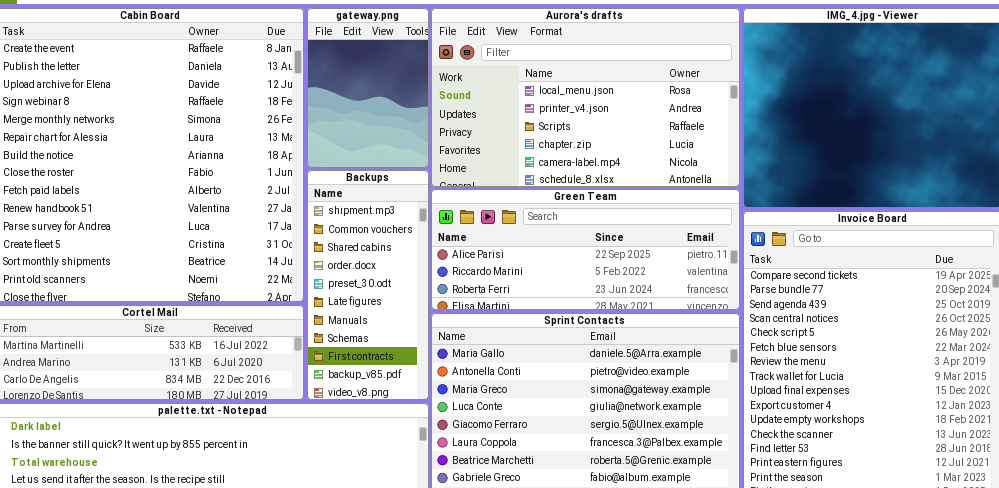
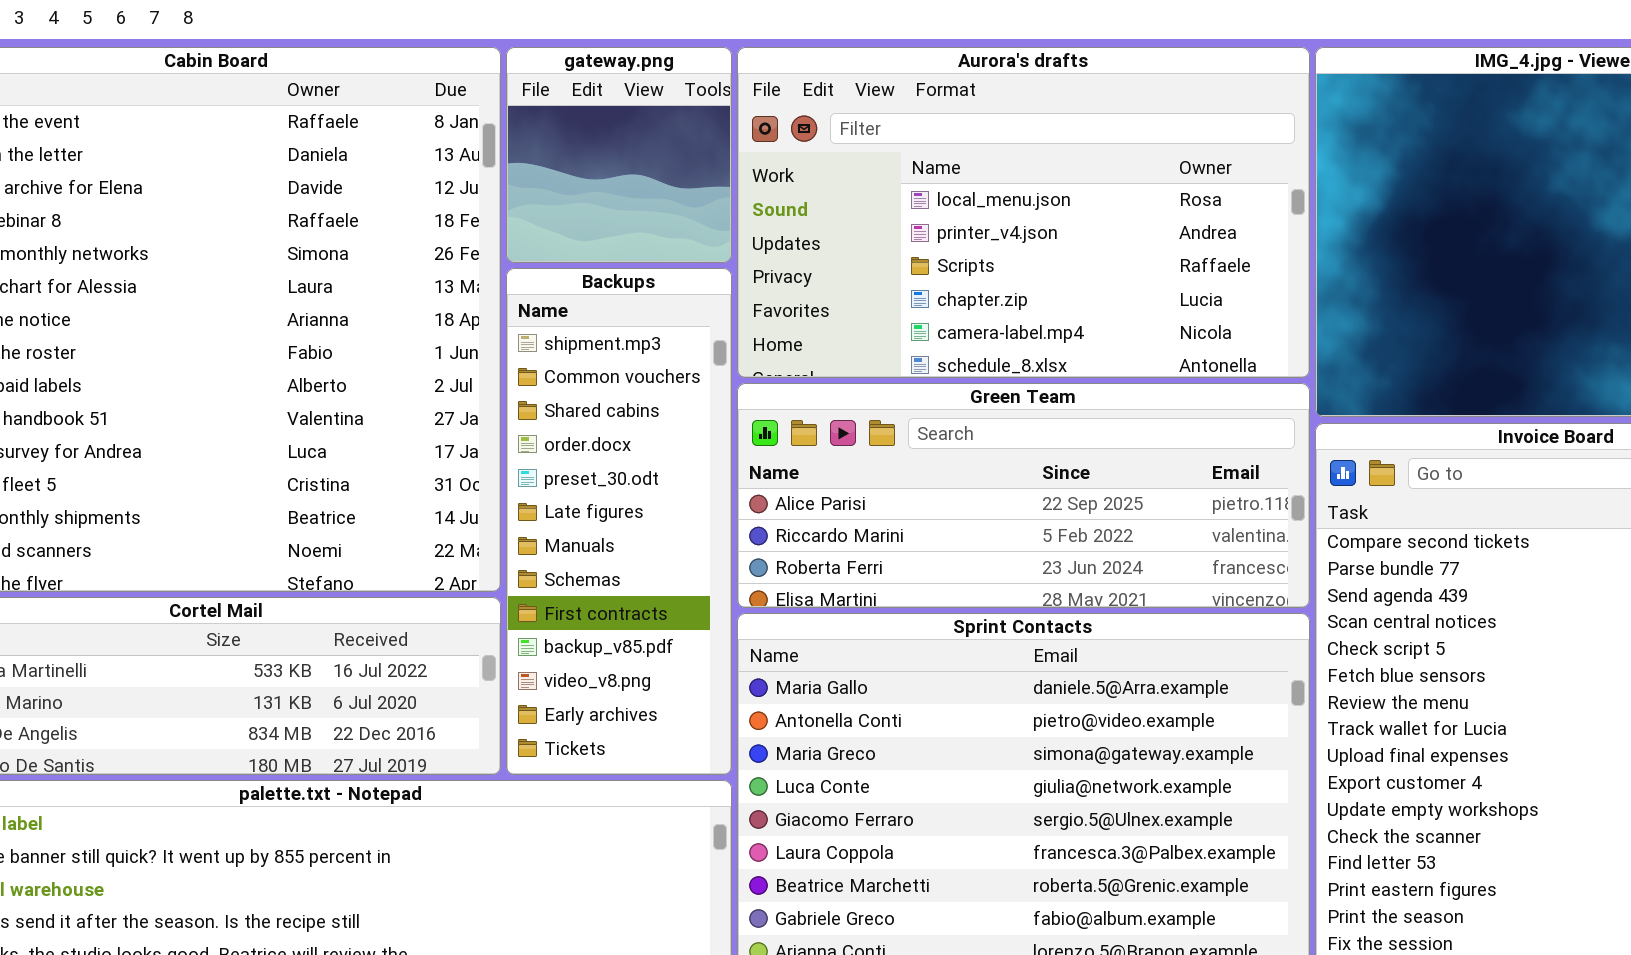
gateway.png: [307,8,429,168] -> [506,47,732,263], resized
Backups: [307,170,429,400] -> [506,268,732,775], resized

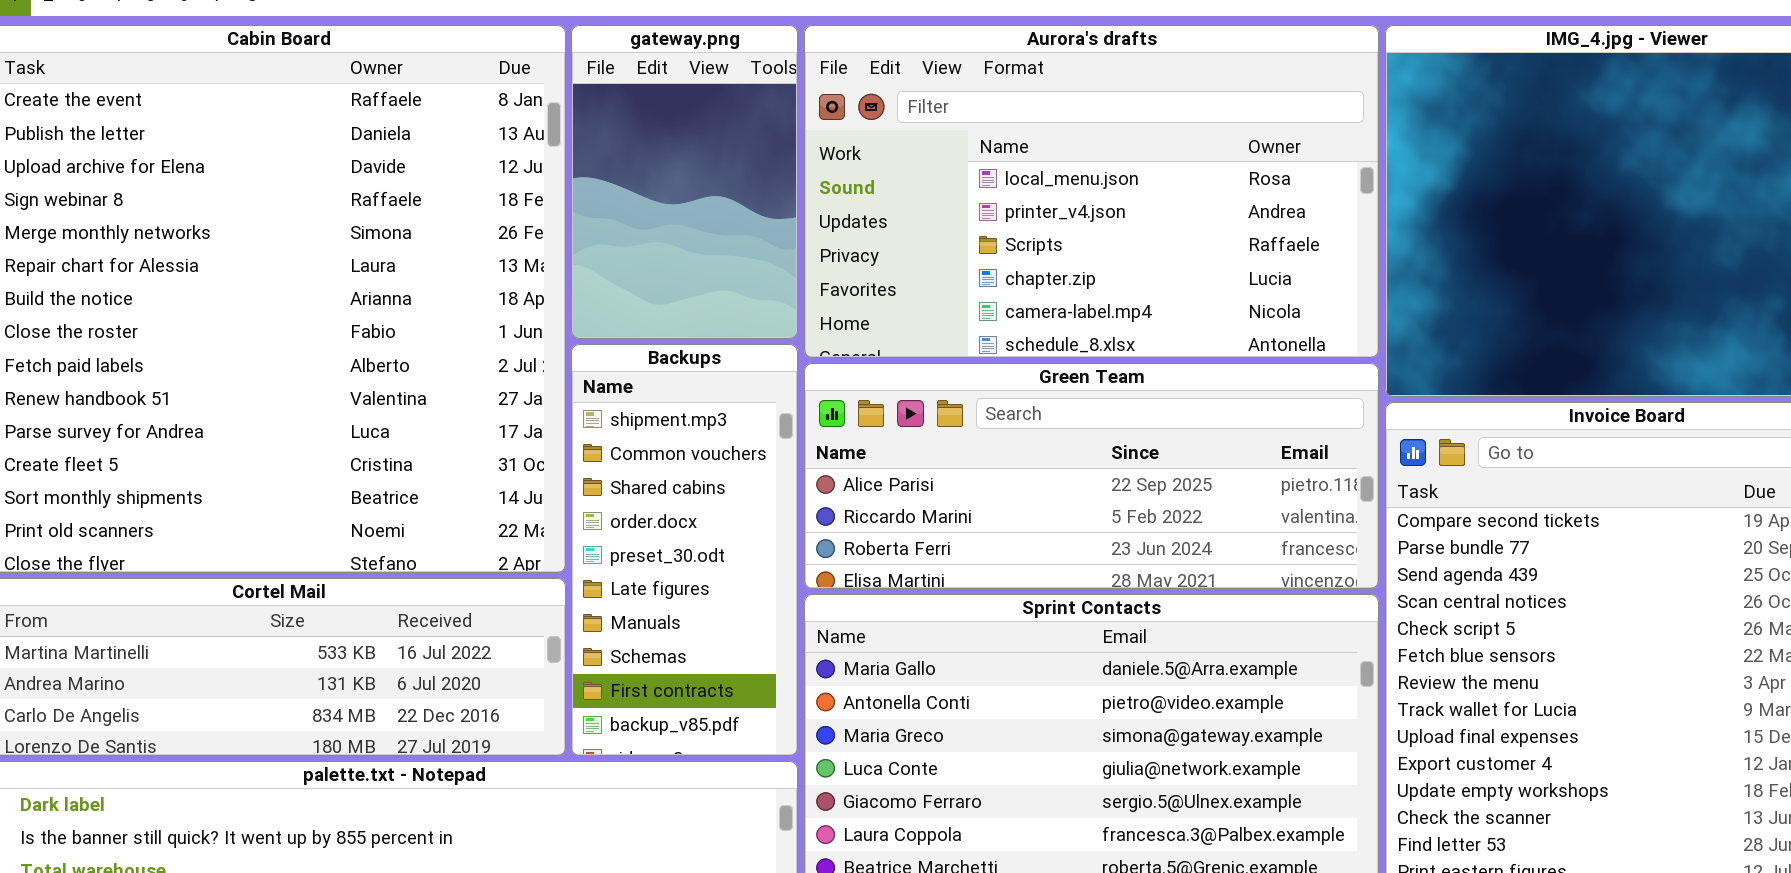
gateway.png: [506,47,732,263] -> [571,25,798,339], resized
Backups: [506,268,732,775] -> [571,344,798,756], resized

